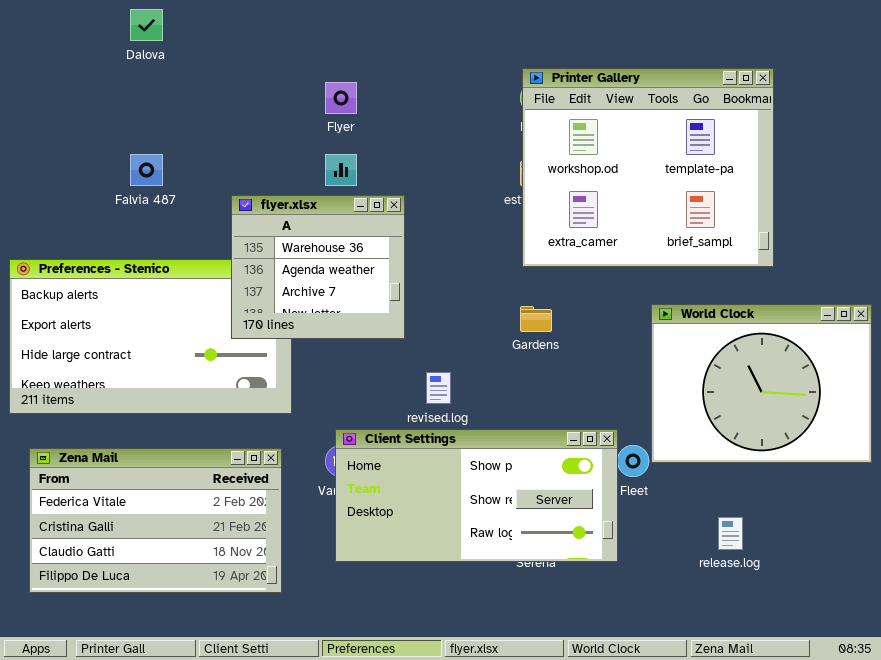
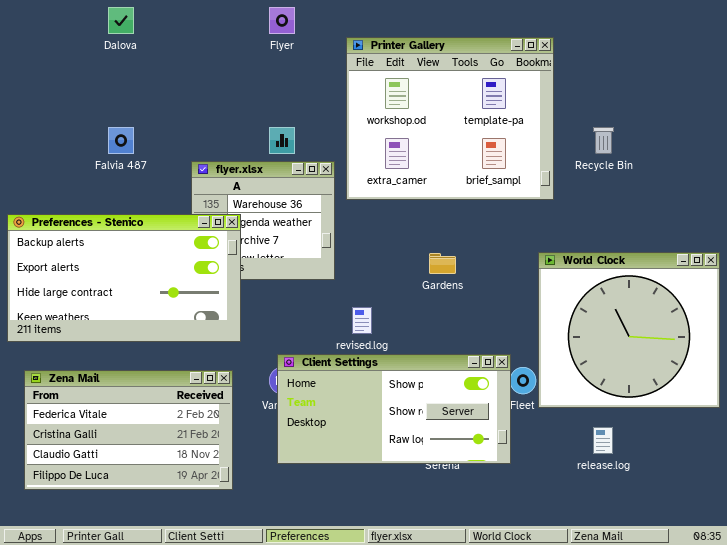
Printer Gallery: [522,68,774,267] -> [346,37,554,200], moved
Flyer: [325,82,357,114] -> [269,7,295,34], moved
Preferences - Stenico: [9,259,292,414] -> [7,214,241,342], raised
World Clock: [651,304,872,463] -> [538,252,720,408], resized

